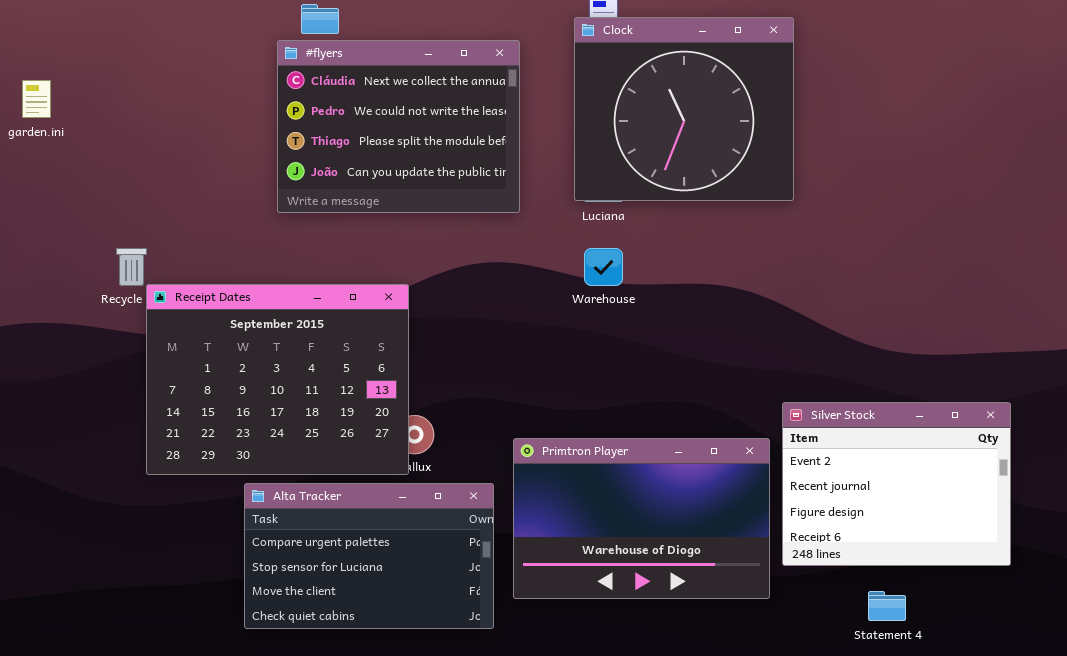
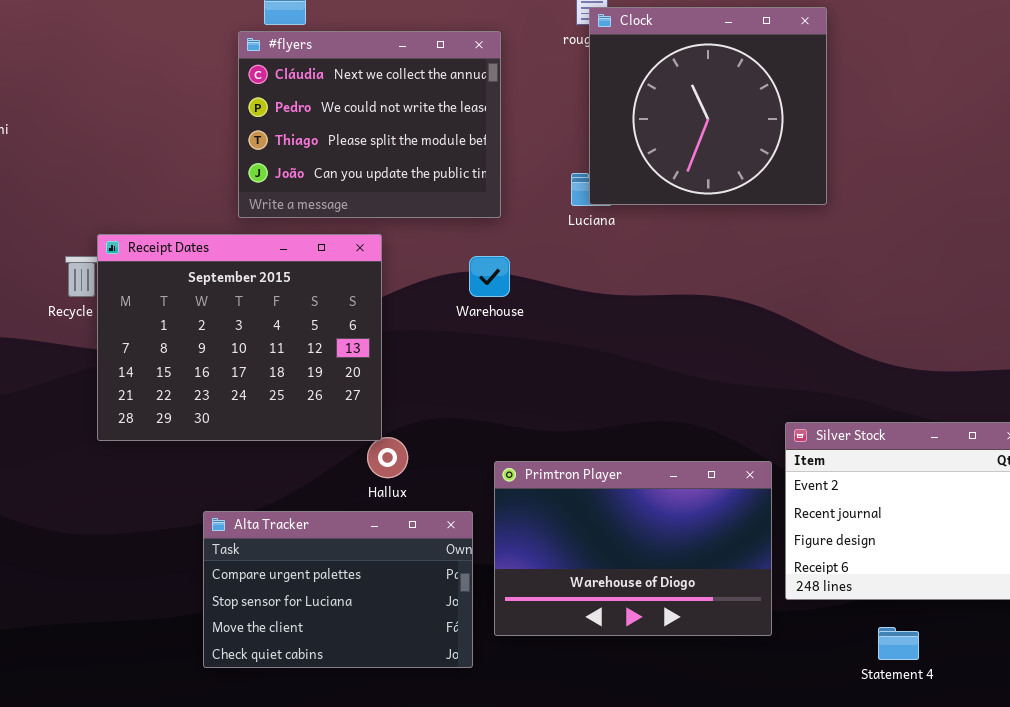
Clock: [574,17,794,201] -> [589,7,827,205], moved
Warehouse: [584,248,623,286] -> [469,256,510,297], moved
Receipt Dates: [146,284,409,475] -> [97,234,382,441], moved

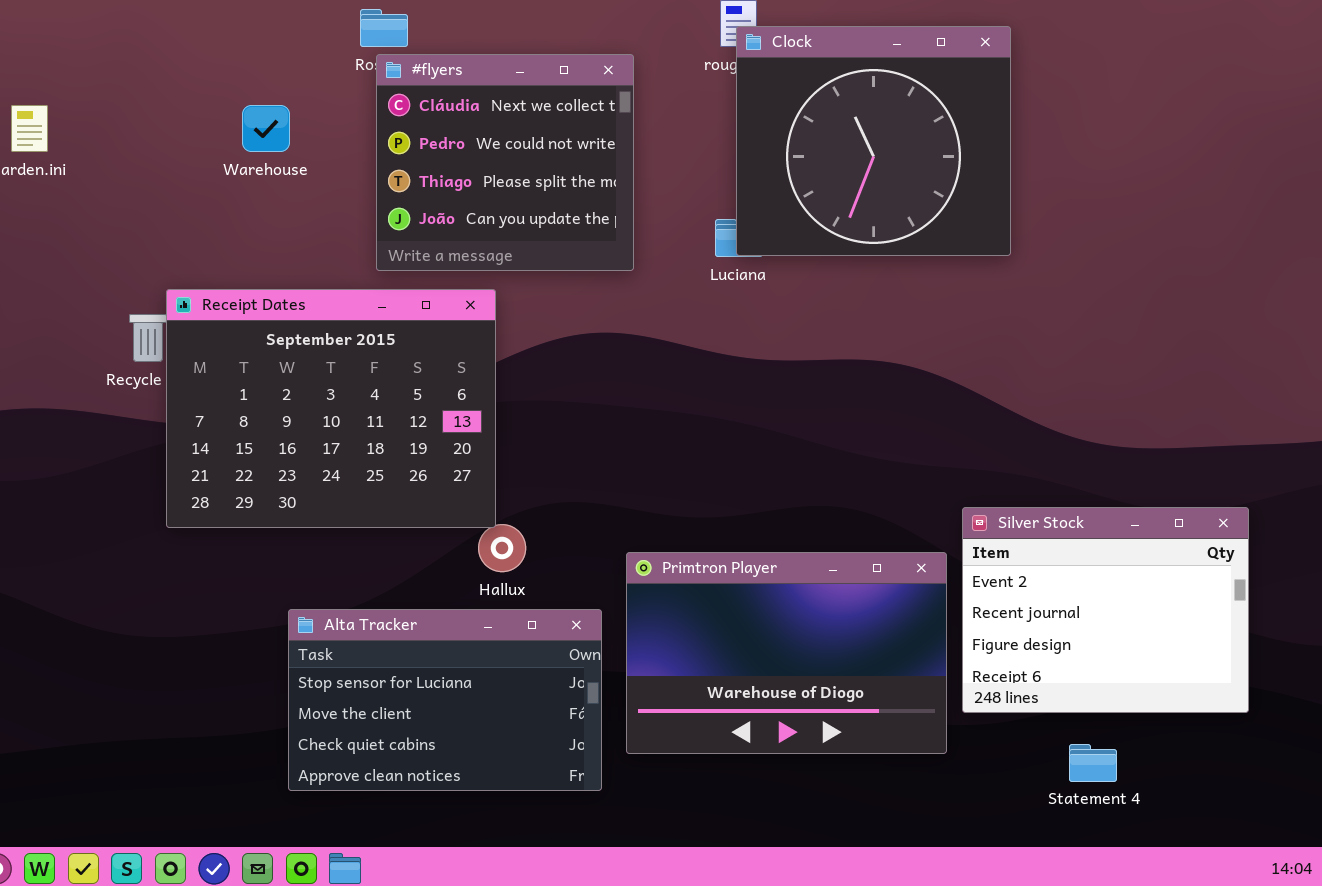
#flyers: [238,31,501,218] -> [376,54,634,271], resized
Warehouse: [469,256,510,297] -> [242,105,290,152], moved
Alta Tracker: [203,511,473,668] -> [288,609,602,791], scrolled down 1 row

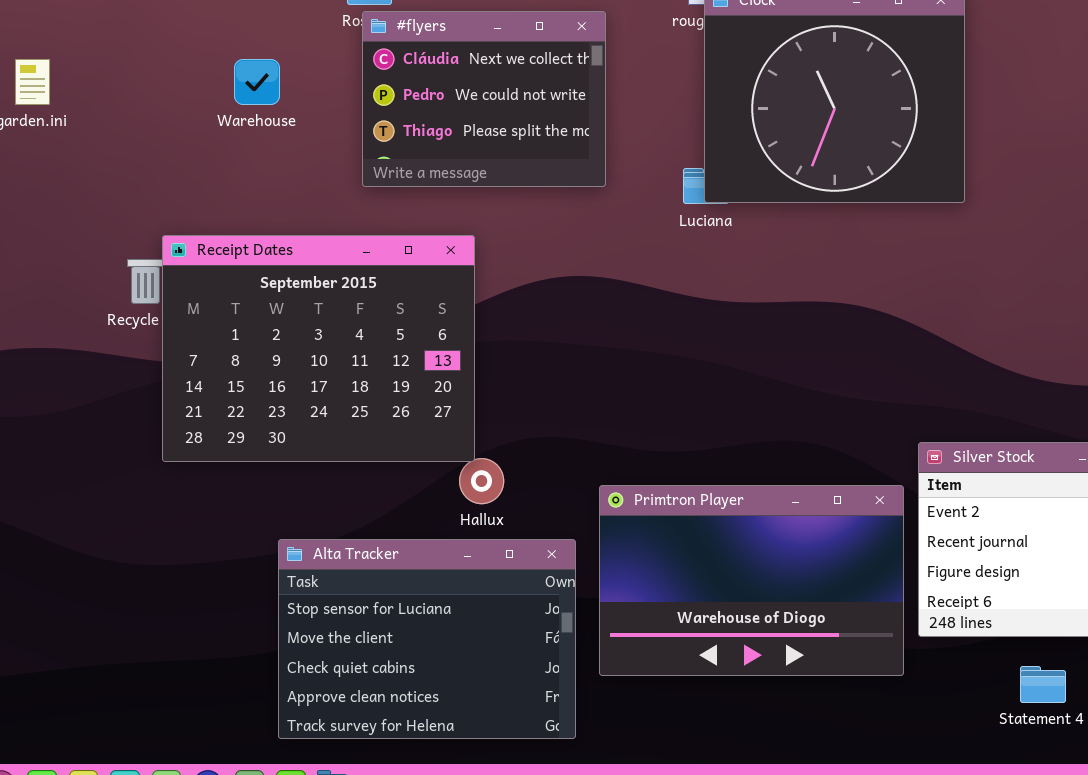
#flyers: [376,54,634,271] -> [362,11,606,187], resized
Alta Tracker: [288,609,602,791] -> [278,539,576,739], resized

